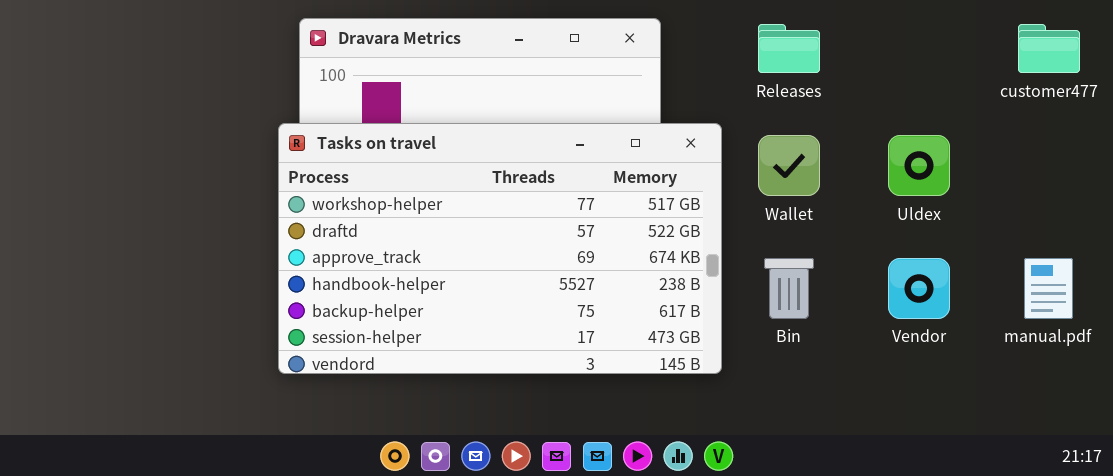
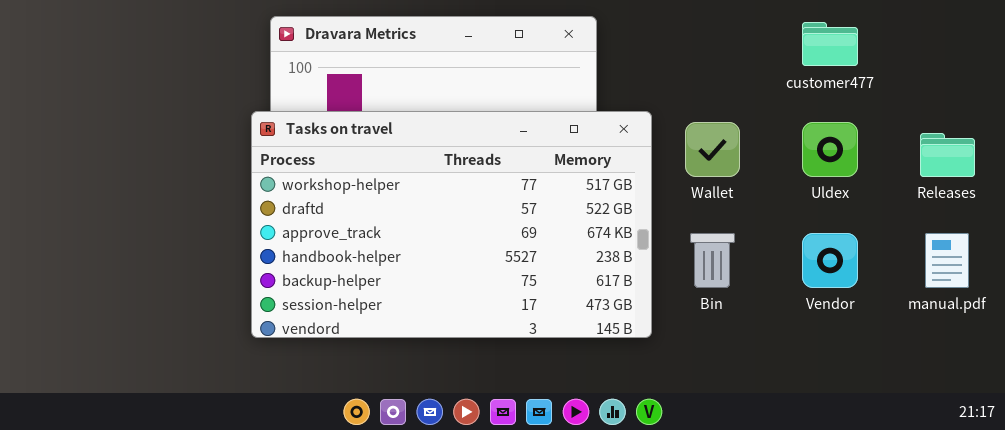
Releases: [758,24,820,73] -> [920,133,975,177], moved
customer477: [1018,24,1080,73] -> [802,22,858,66], moved

